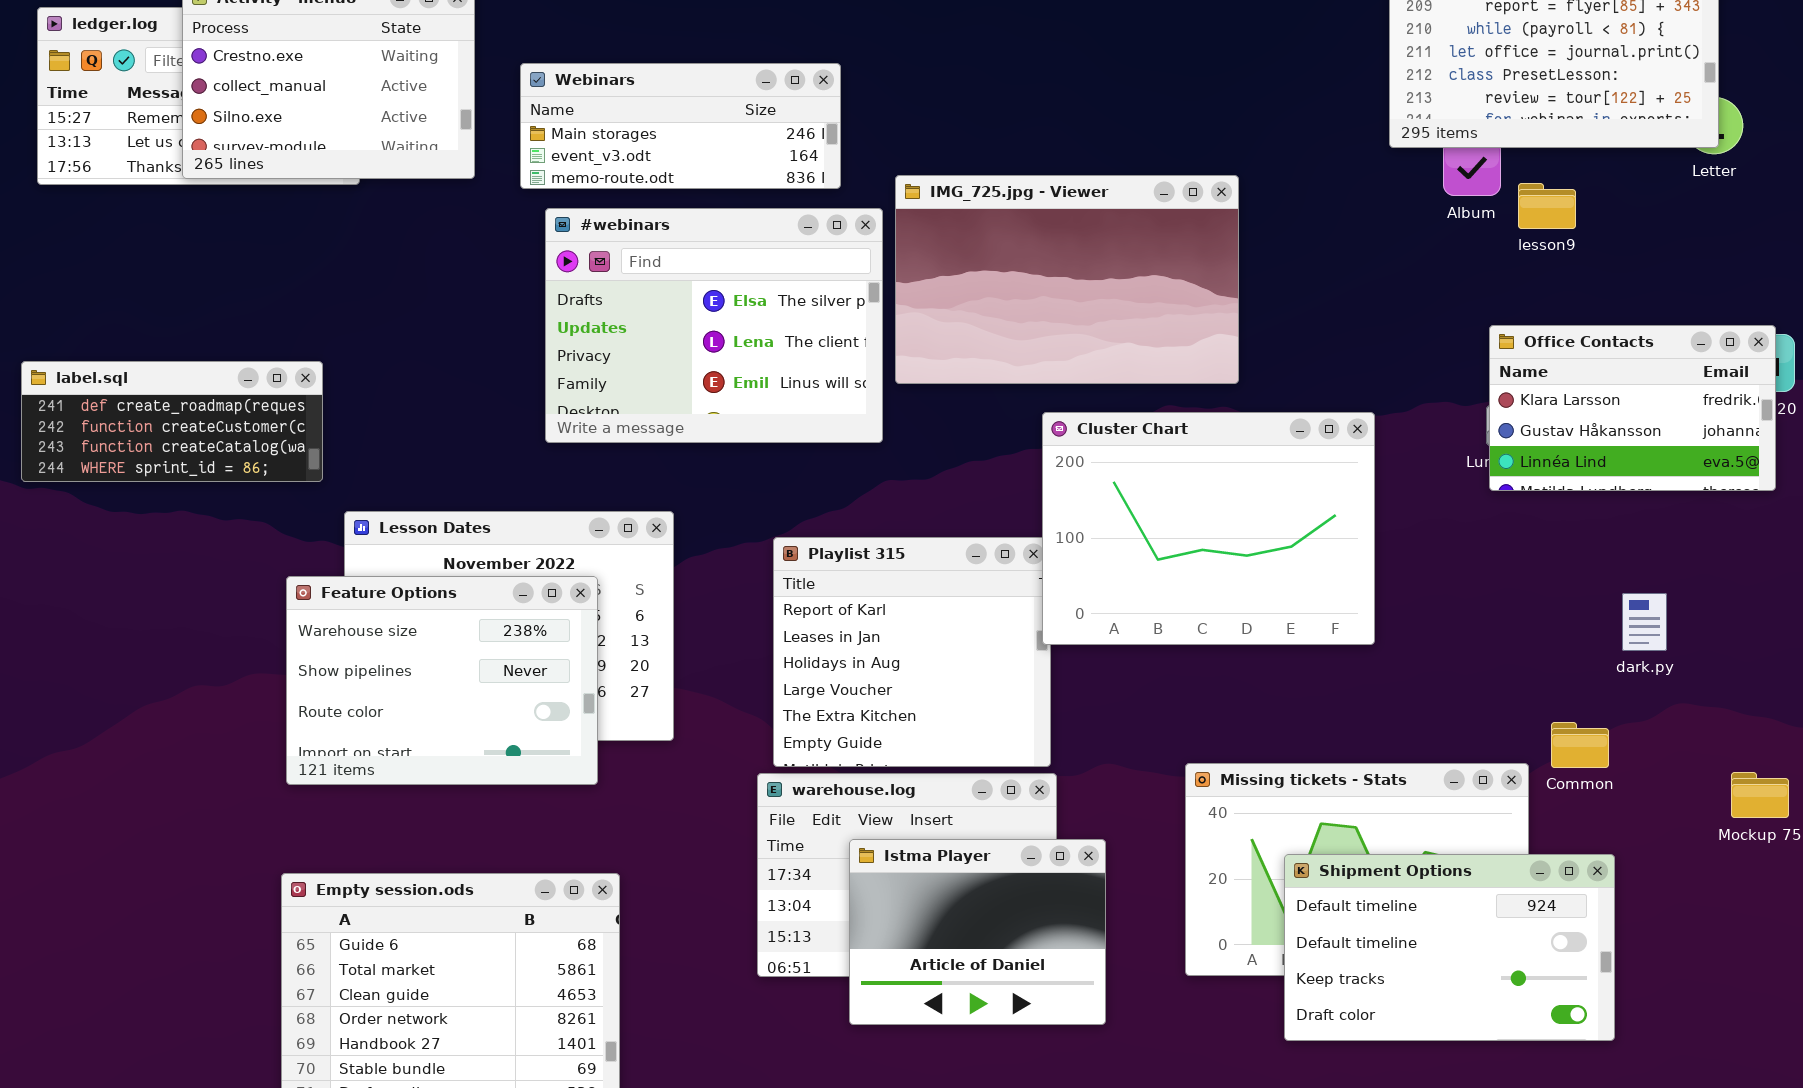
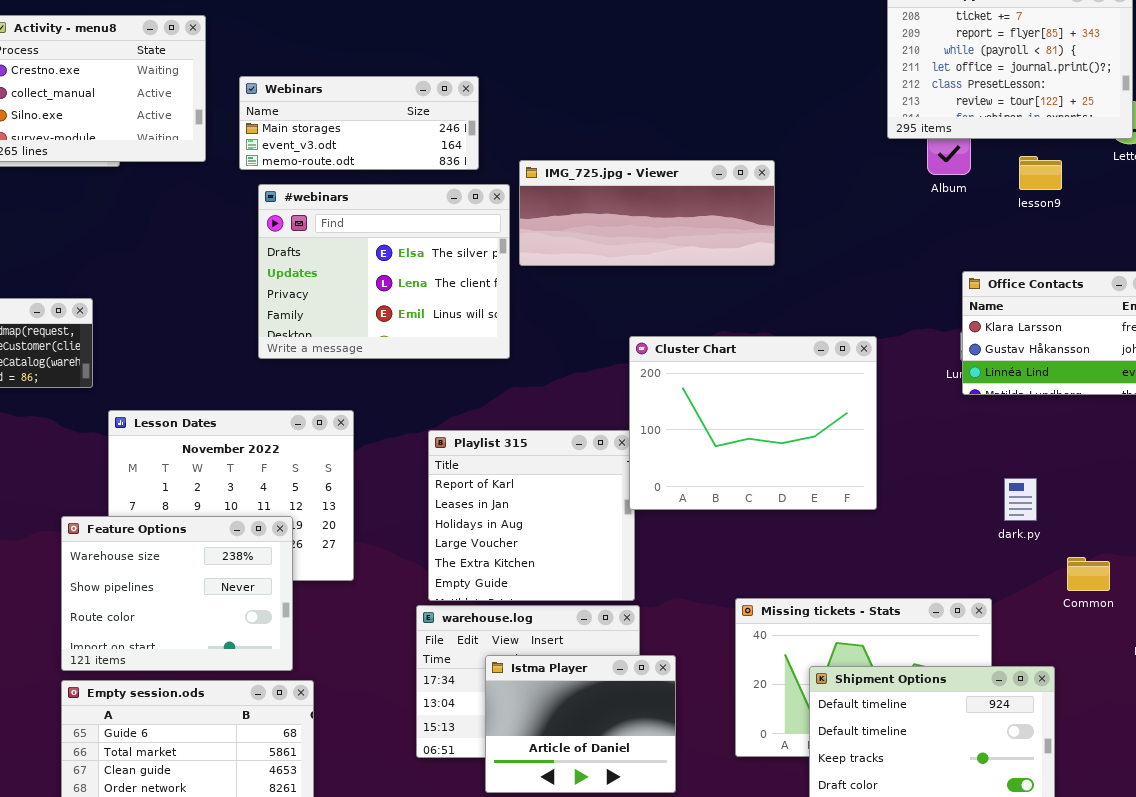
IMG_725.jpg - Viewer: [895,175,1239,384] -> [519,160,775,266], resized
lesson9: [1518,183,1576,229] -> [1019,156,1062,190], moved
Feature Options: [286,576,598,785] -> [61,516,293,671], moved
dark.py: [1622,593,1667,651] -> [1004,478,1037,521], moved
Common: [1551,722,1609,768] -> [1067,557,1110,591], moved

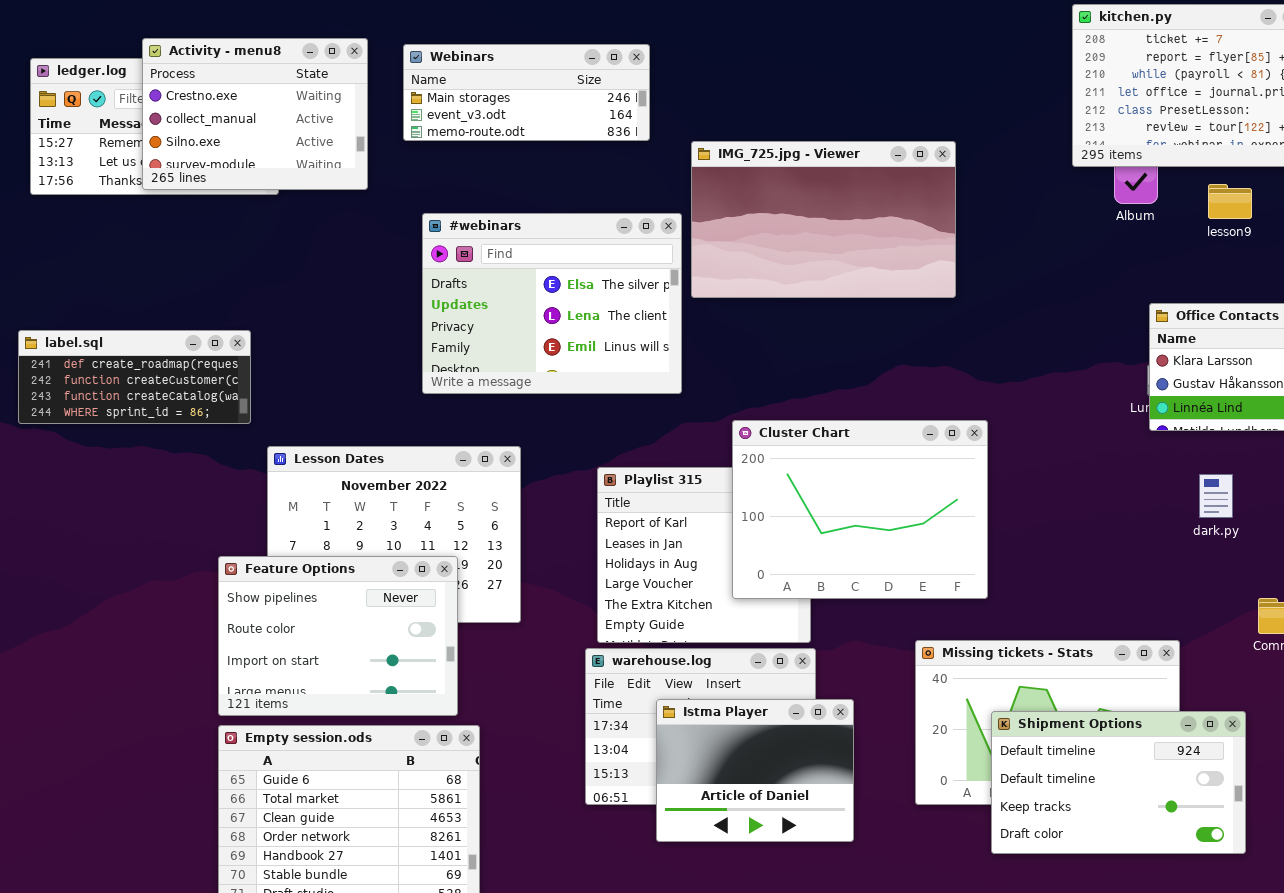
Webinars: [239,76,479,170] -> [403,44,650,141], moved
IMG_725.jpg - Viewer: [519,160,775,266] -> [691,141,956,298], resized
Cluster Chart: [629,336,877,510] -> [732,420,988,599], moved
dark.py: [1004,478,1037,521] -> [1199,474,1233,518], moved
Feature Options: [61,516,293,671] -> [218,556,458,716], scrolled down 1 row

